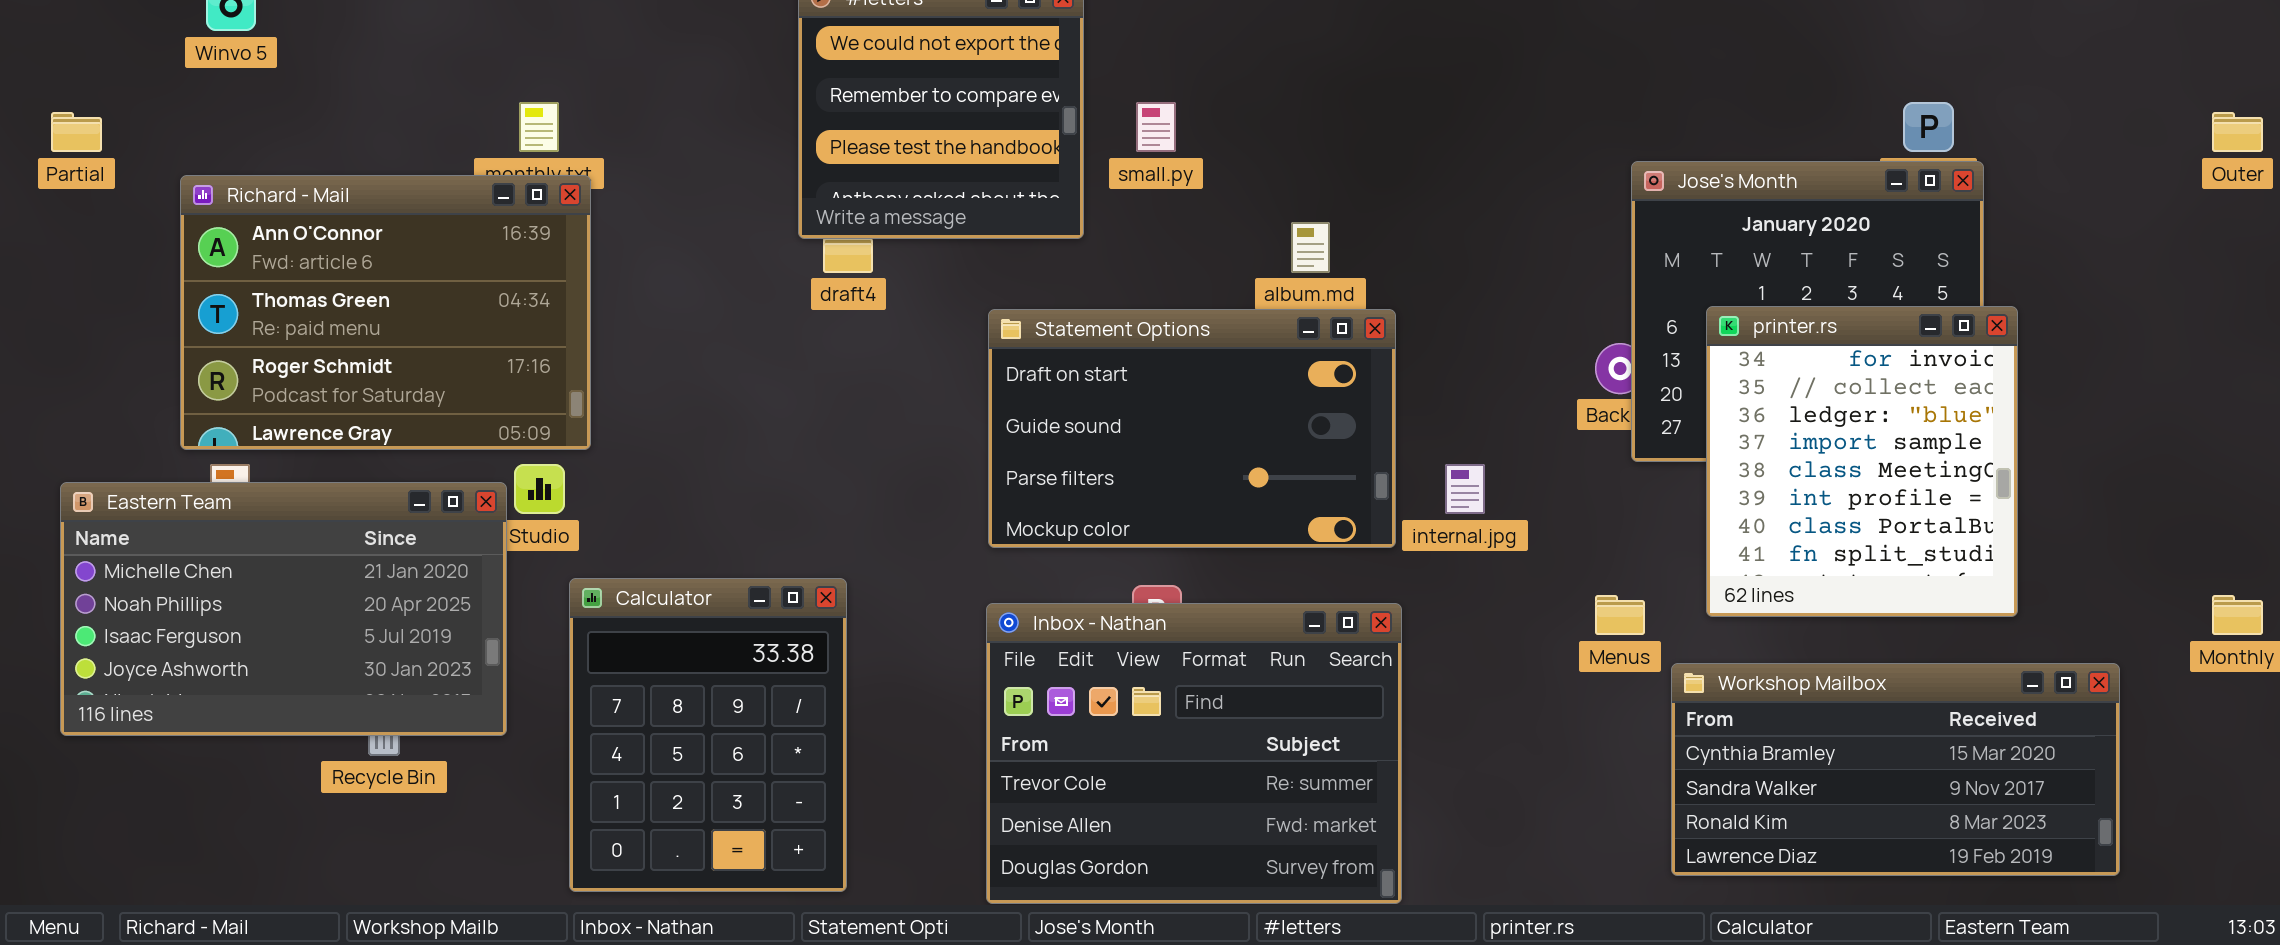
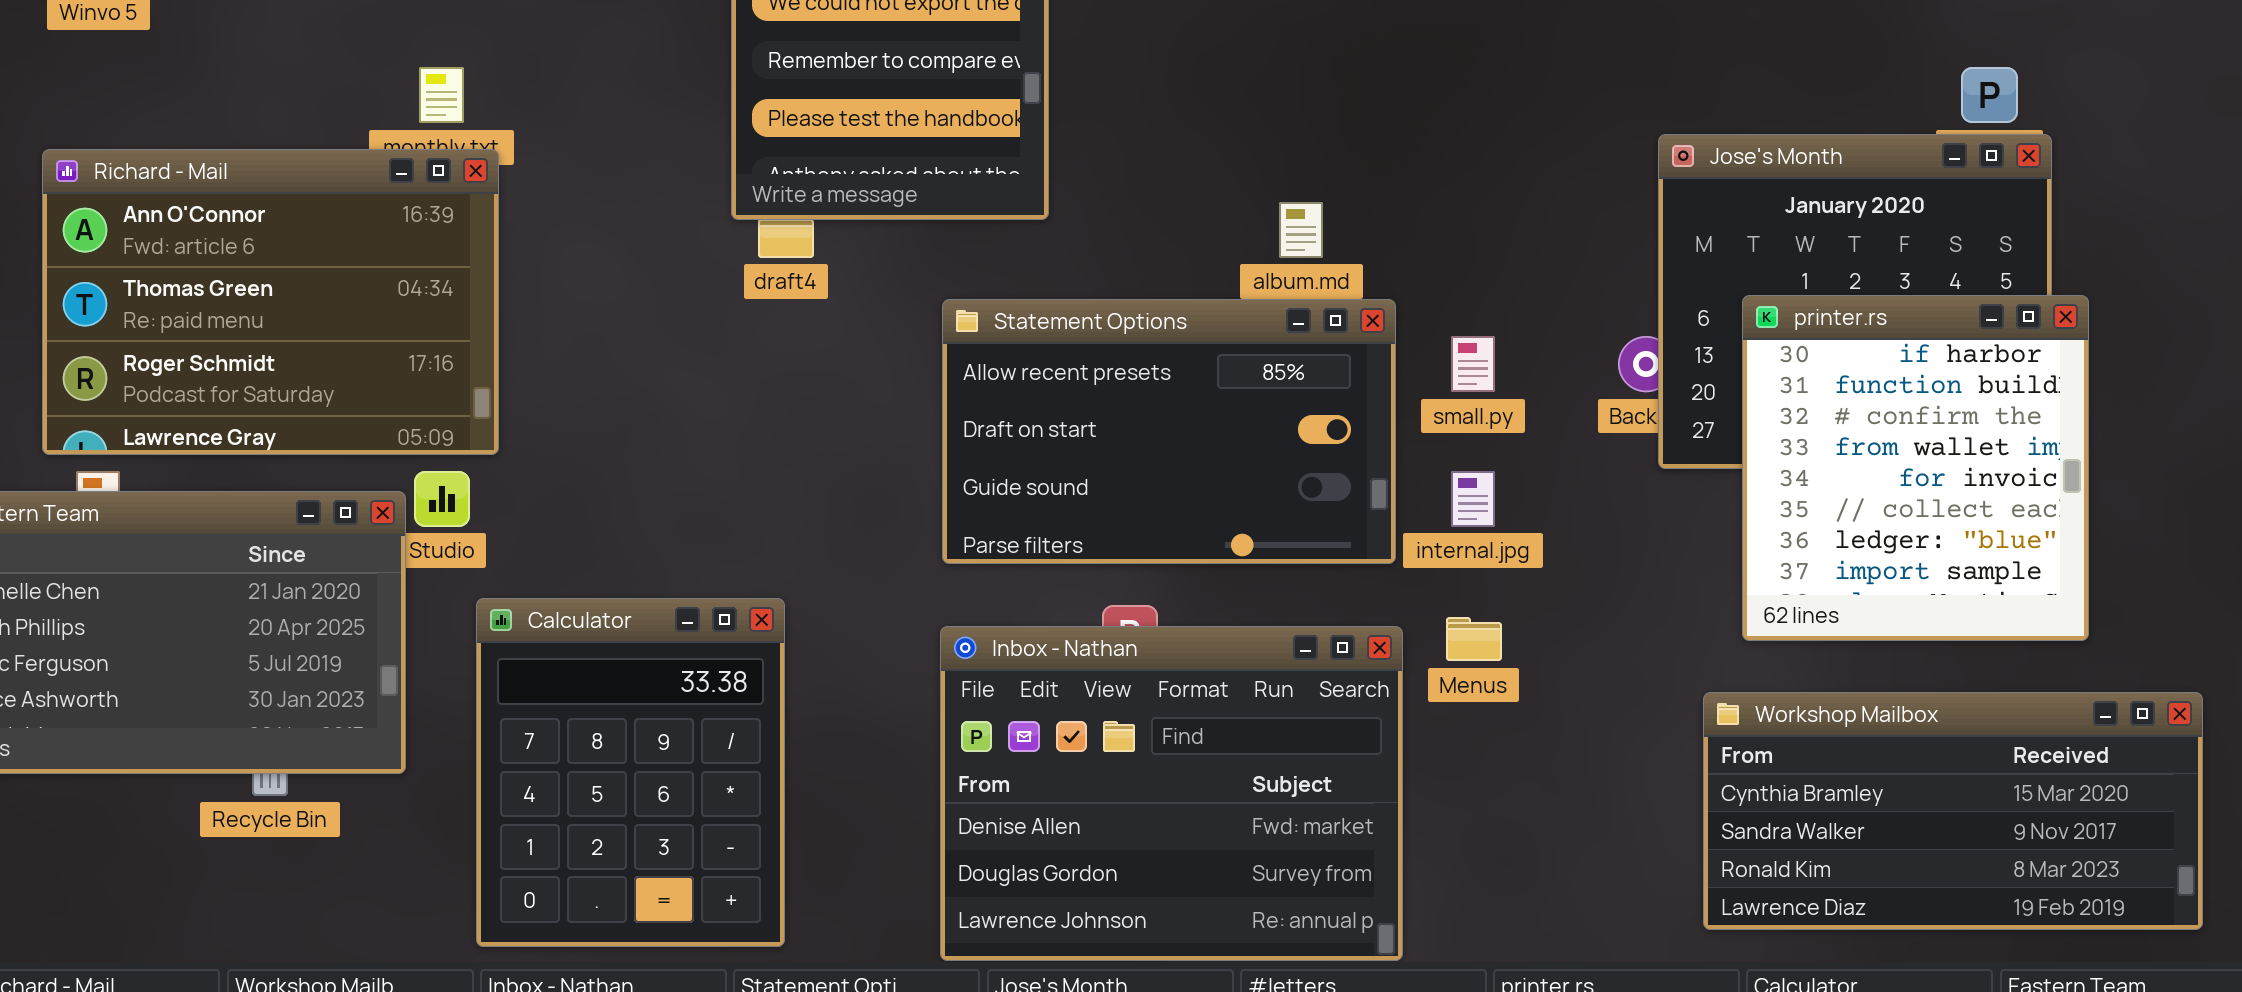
small.py: [1136,102,1176,152] -> [1451,336,1495,392], moved
printer.rs: [1706,306,2018,617] -> [1742,295,2089,641], scrolled up 4 rows
Statement Options: [988,309,1396,548] -> [942,299,1396,564], scrolled up 1 row
Menus: [1595,595,1645,635] -> [1446,617,1502,661], moved
Inbox - Nathan: [986,603,1402,904] -> [940,626,1403,961], scrolled down 1 row

